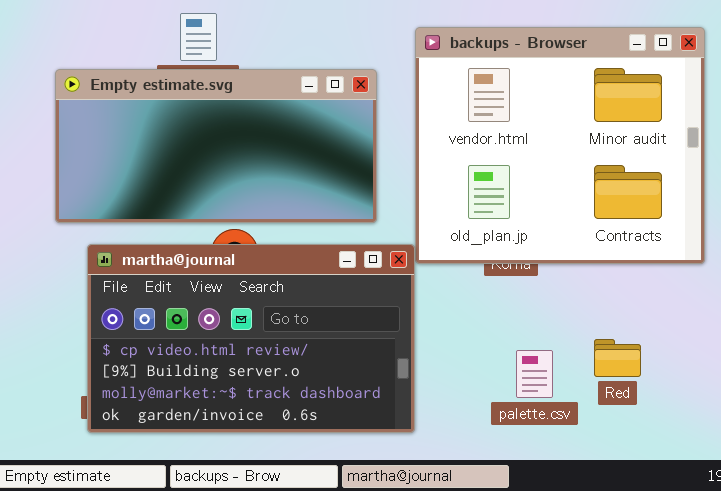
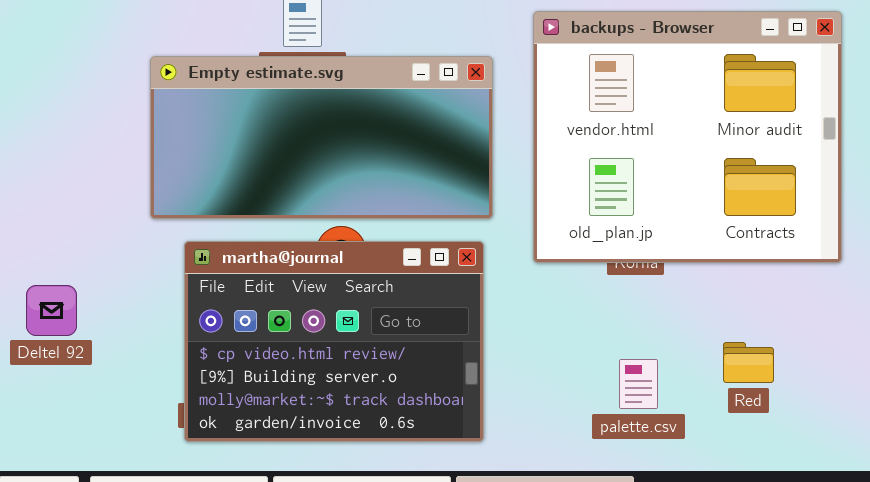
martha@journal: [87,244,415,433] -> [184,241,484,442], resized
palette.csv: [516,350,553,398] -> [619,359,658,409], moved

